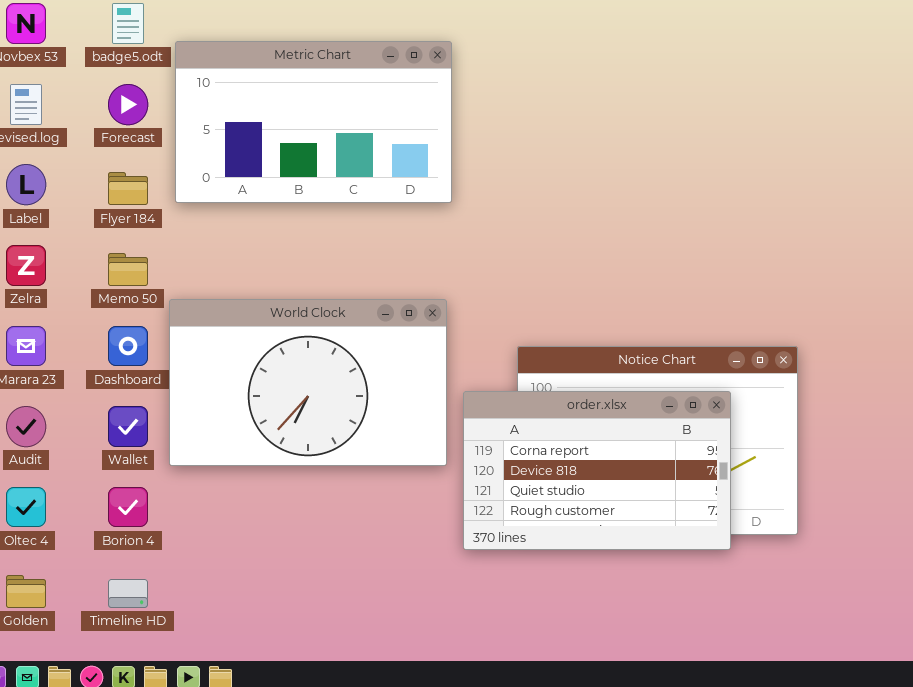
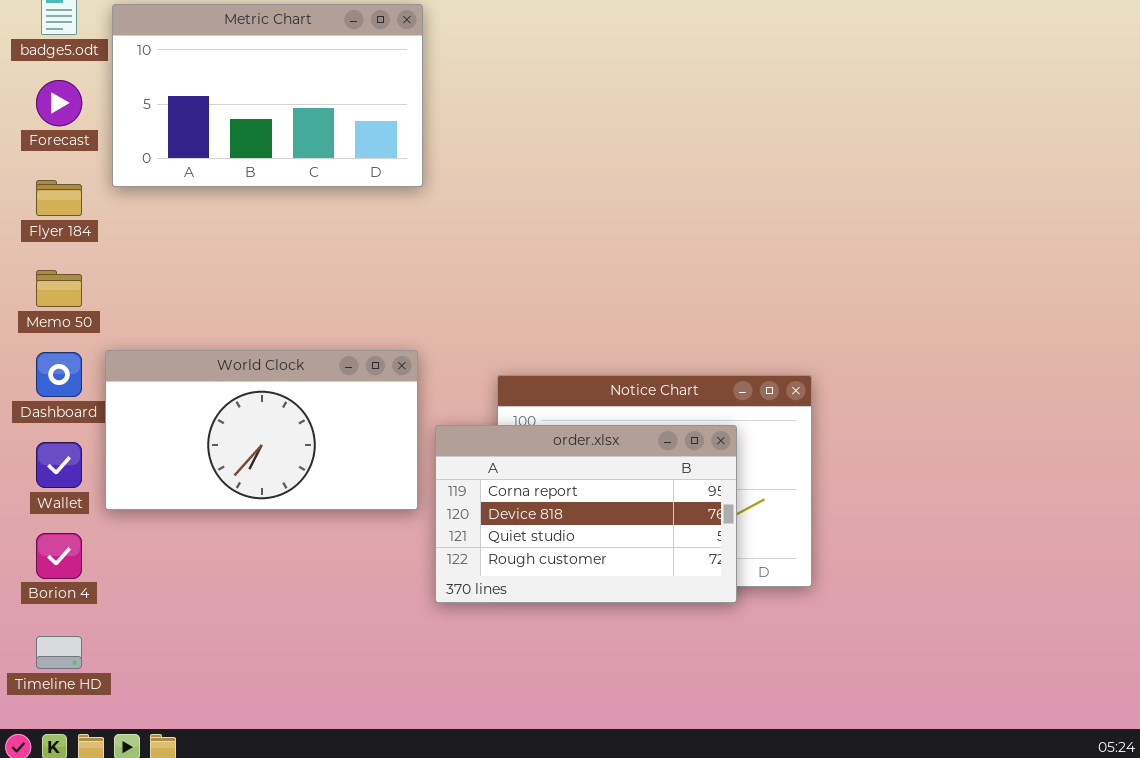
Metric Chart: [175,41,452,203] -> [112,4,423,187], moved
World Clock: [169,299,447,466] -> [105,350,418,510], resized

